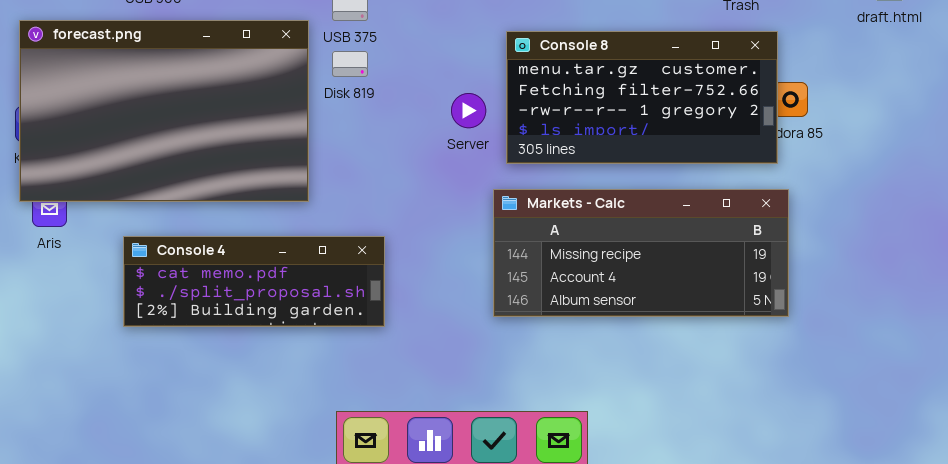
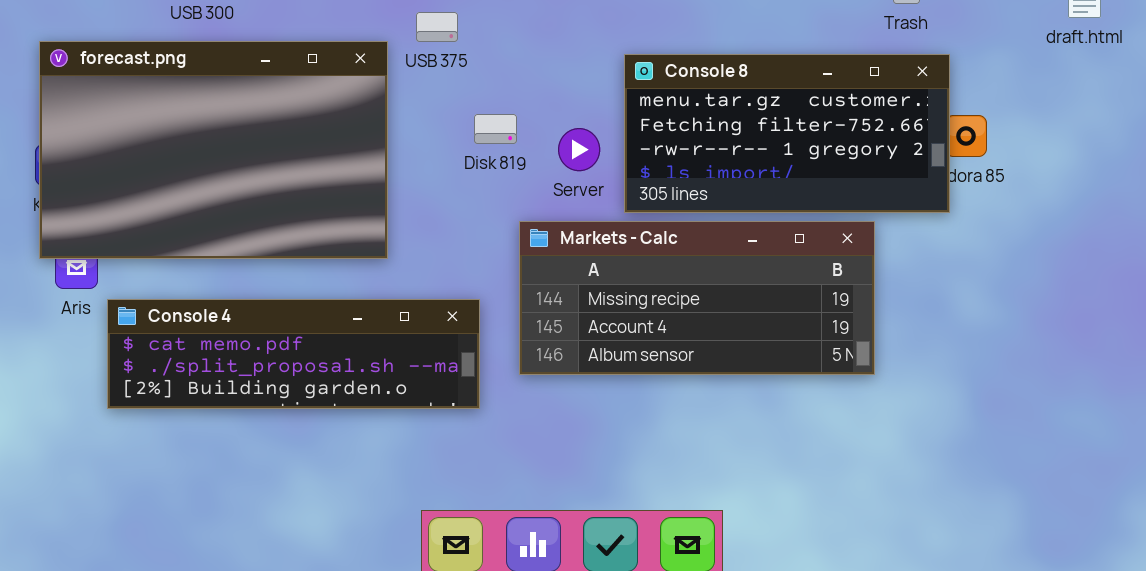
Disk 819: [332,51,368,77] -> [474,114,517,144], moved
Markets - Calc: [493,189,789,317] -> [519,221,875,375], moved
Console 4: [123,236,385,327] -> [107,299,480,409], resized

